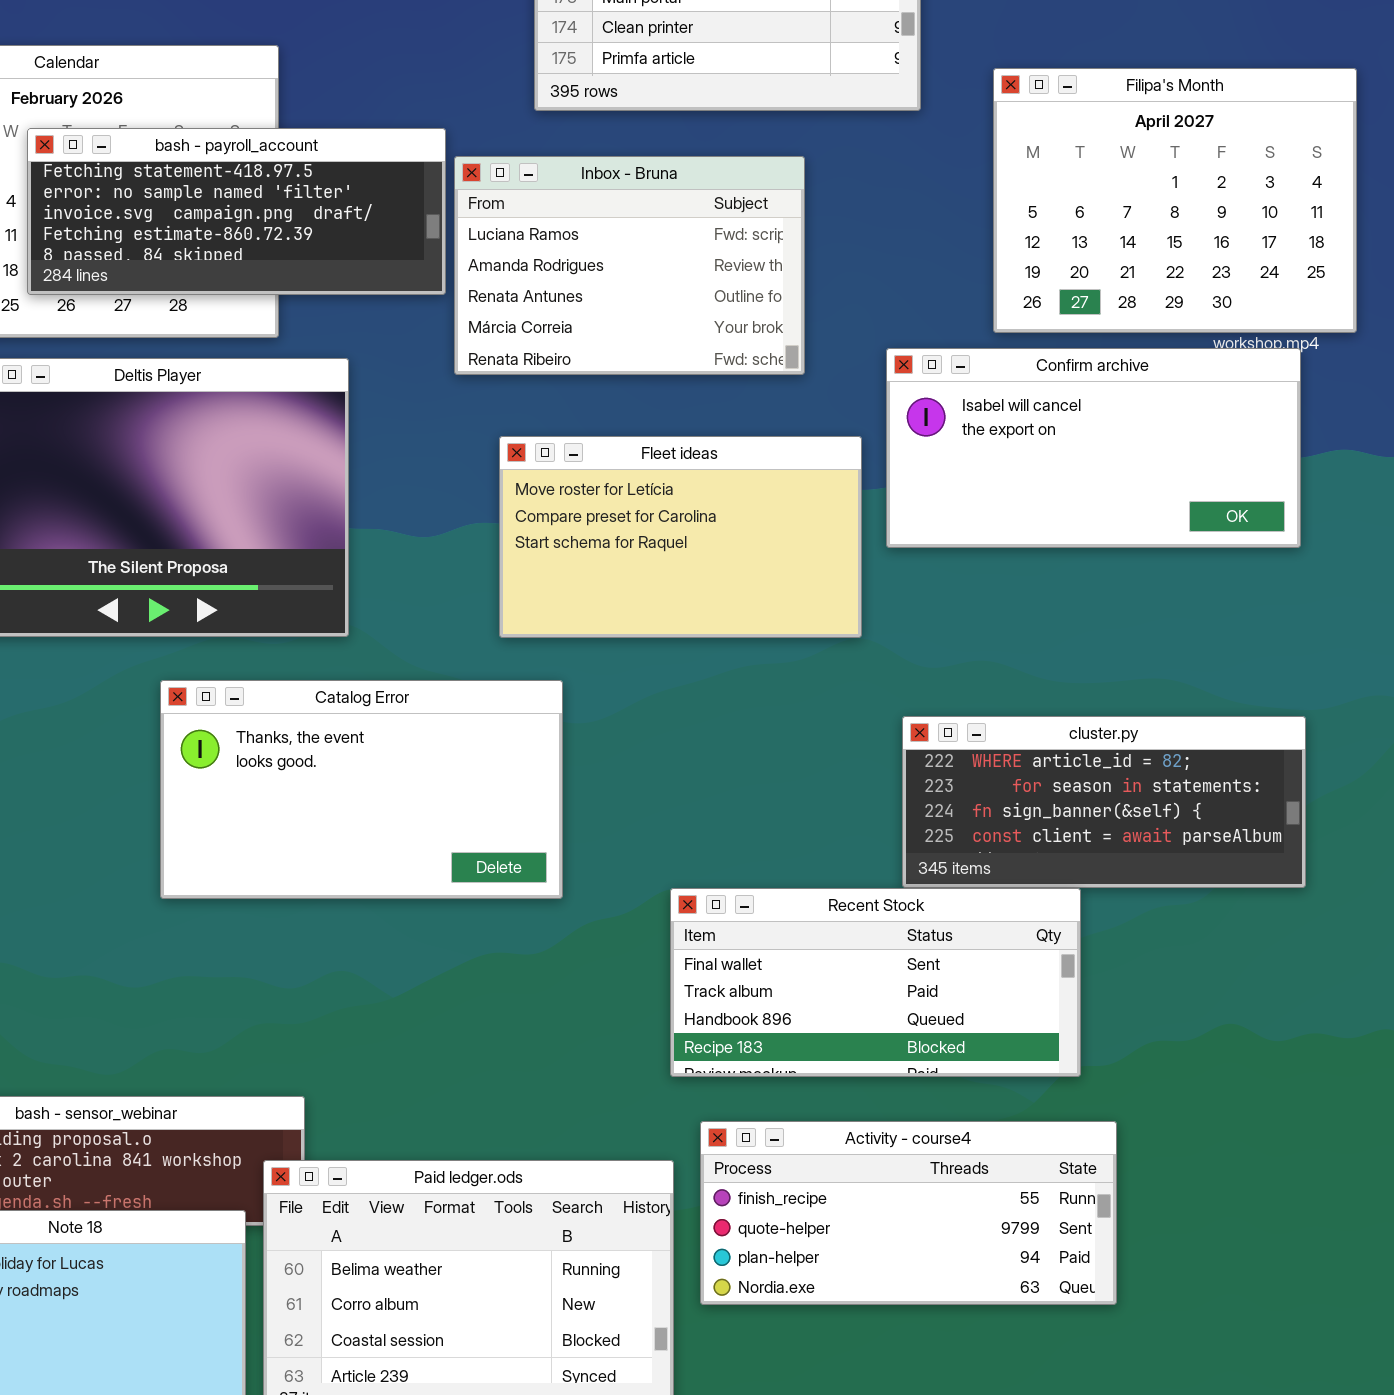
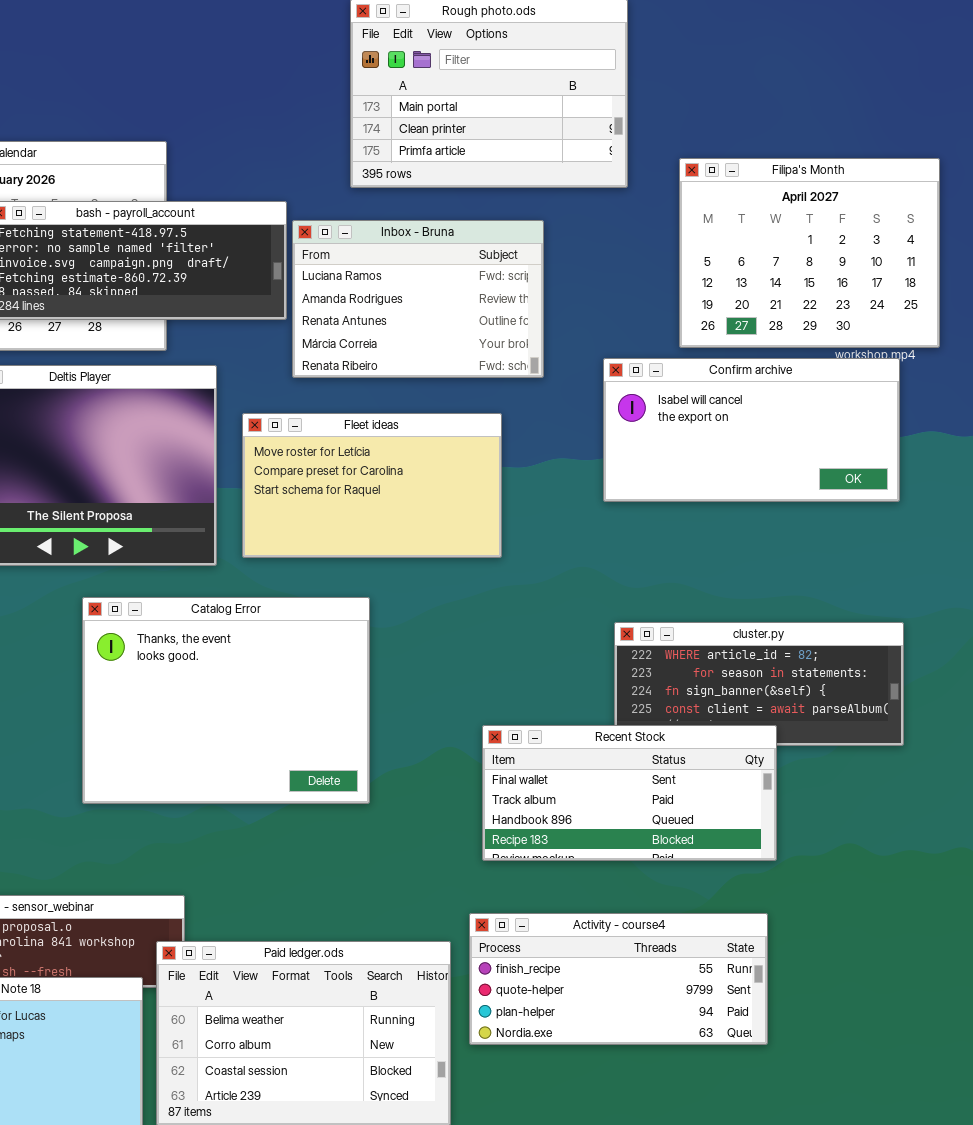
Fleet ideas: [499,436,862,638] -> [242,413,502,558], moved
Catalog Error: [160,680,563,899] -> [82,597,370,804], resized
Recent Stock: [670,888,1081,1077] -> [482,725,777,861], moved

